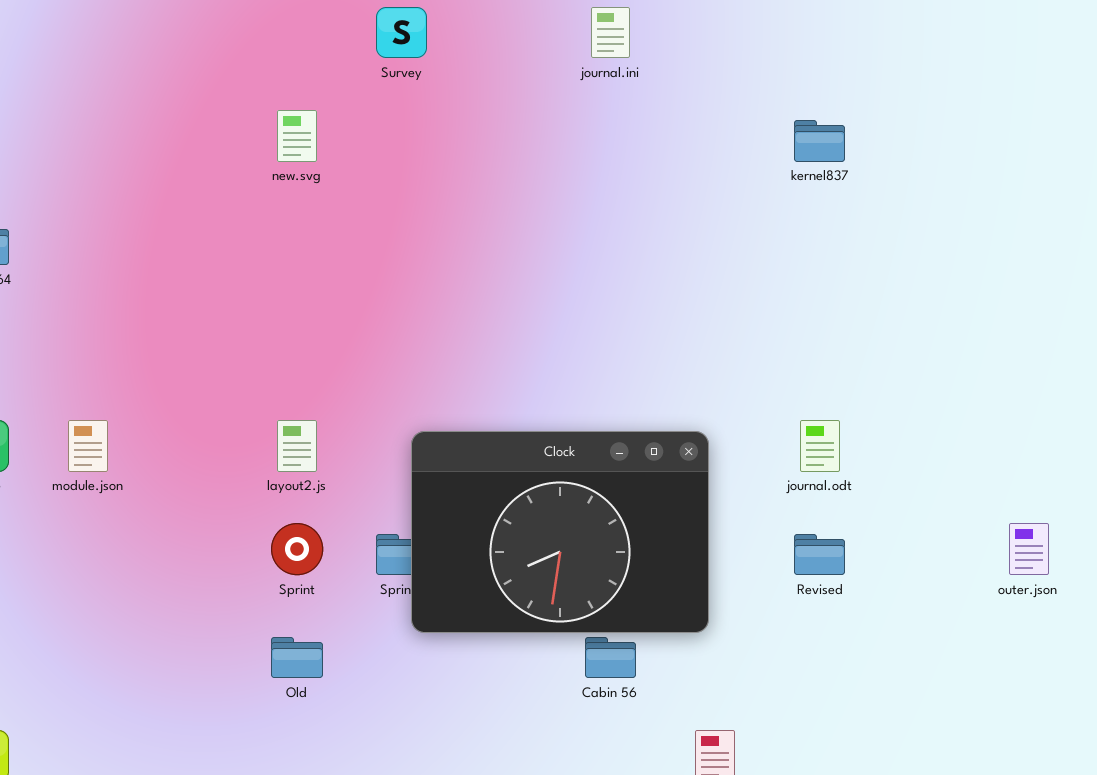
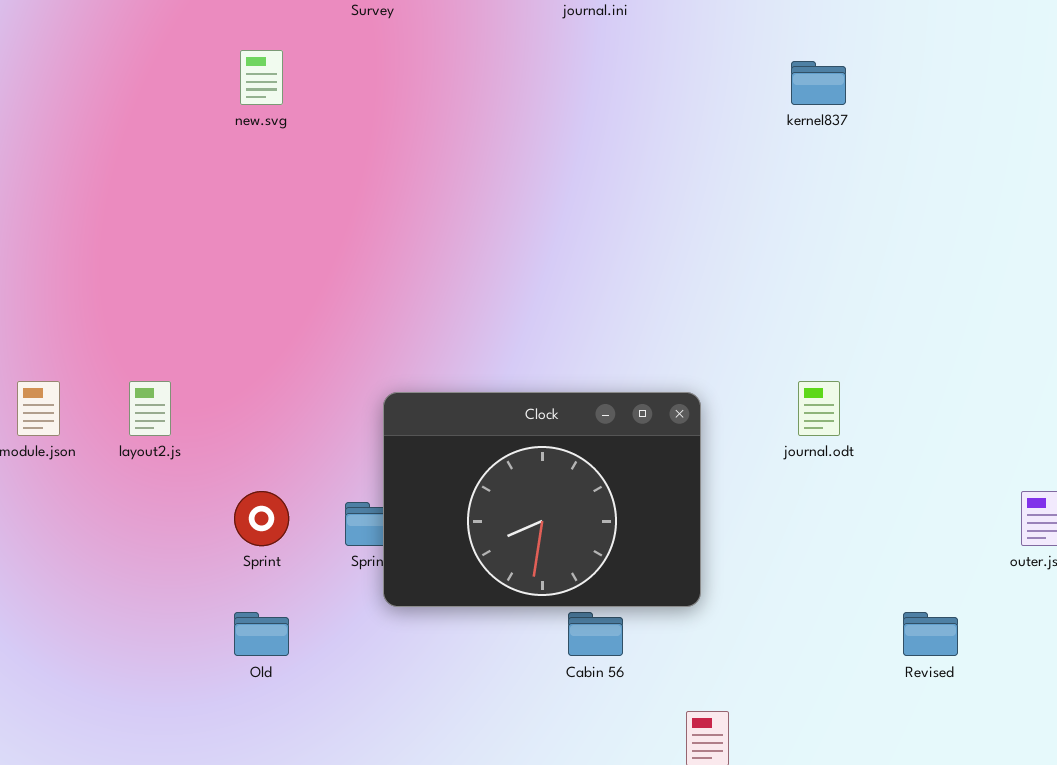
layout2.js: [277,420,317,472] -> [129,381,171,436], moved
Revised: [794,534,845,575] -> [903,612,958,656], moved

